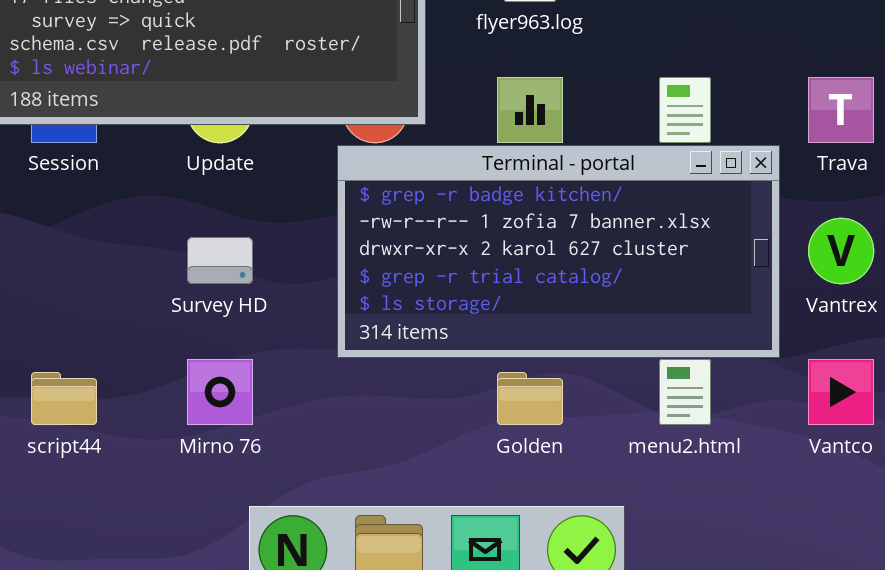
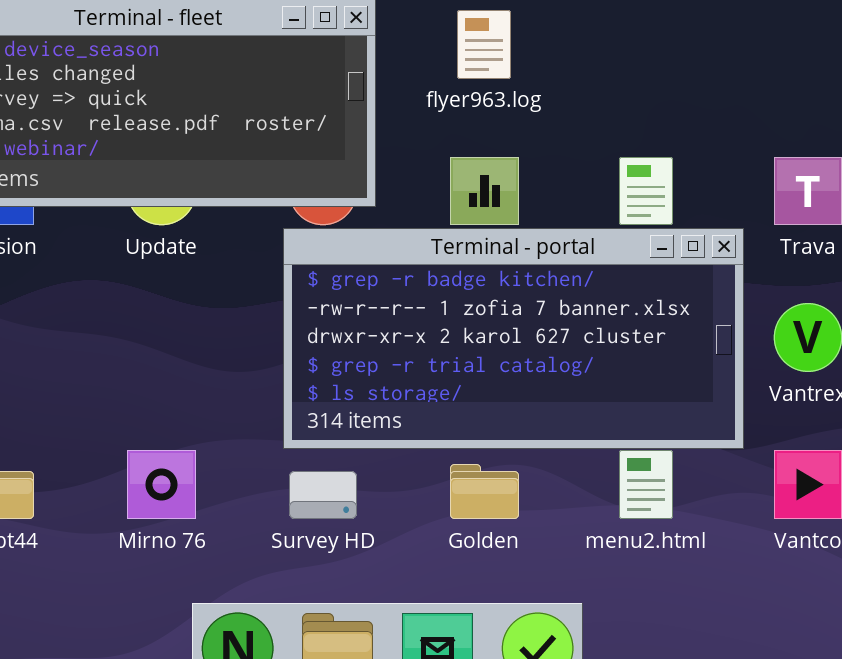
Survey HD: [187,237,253,284] -> [289,471,357,519], moved

